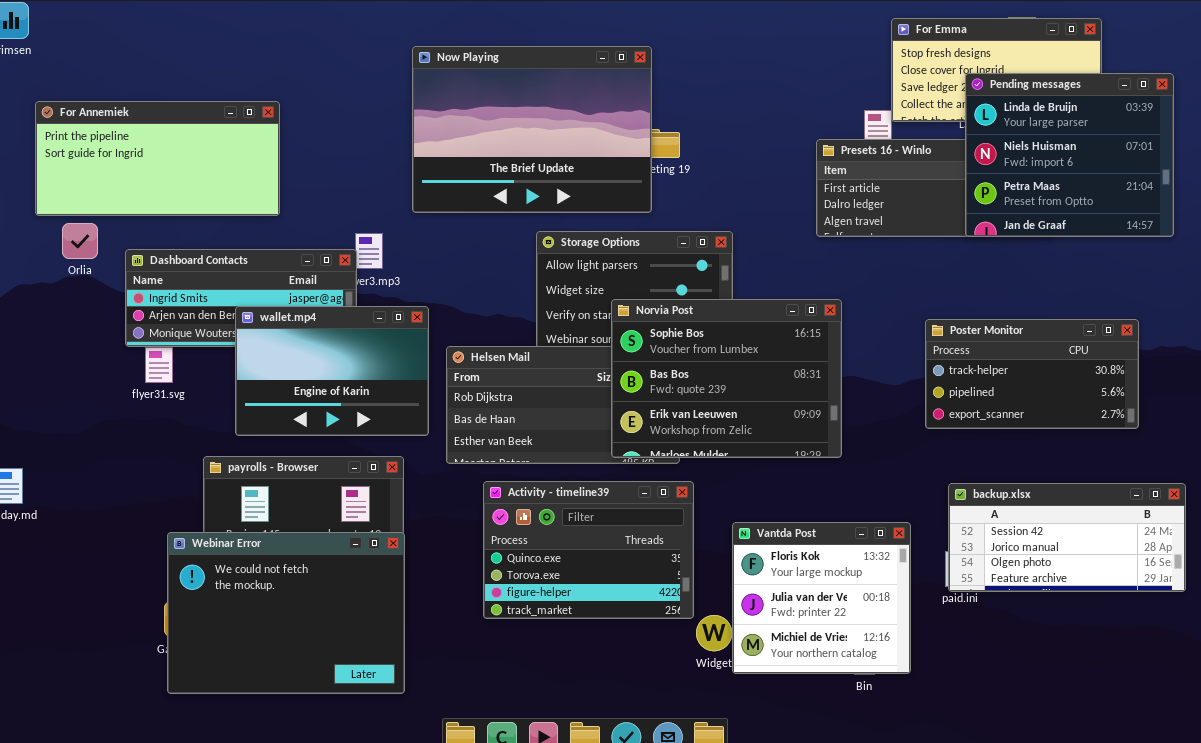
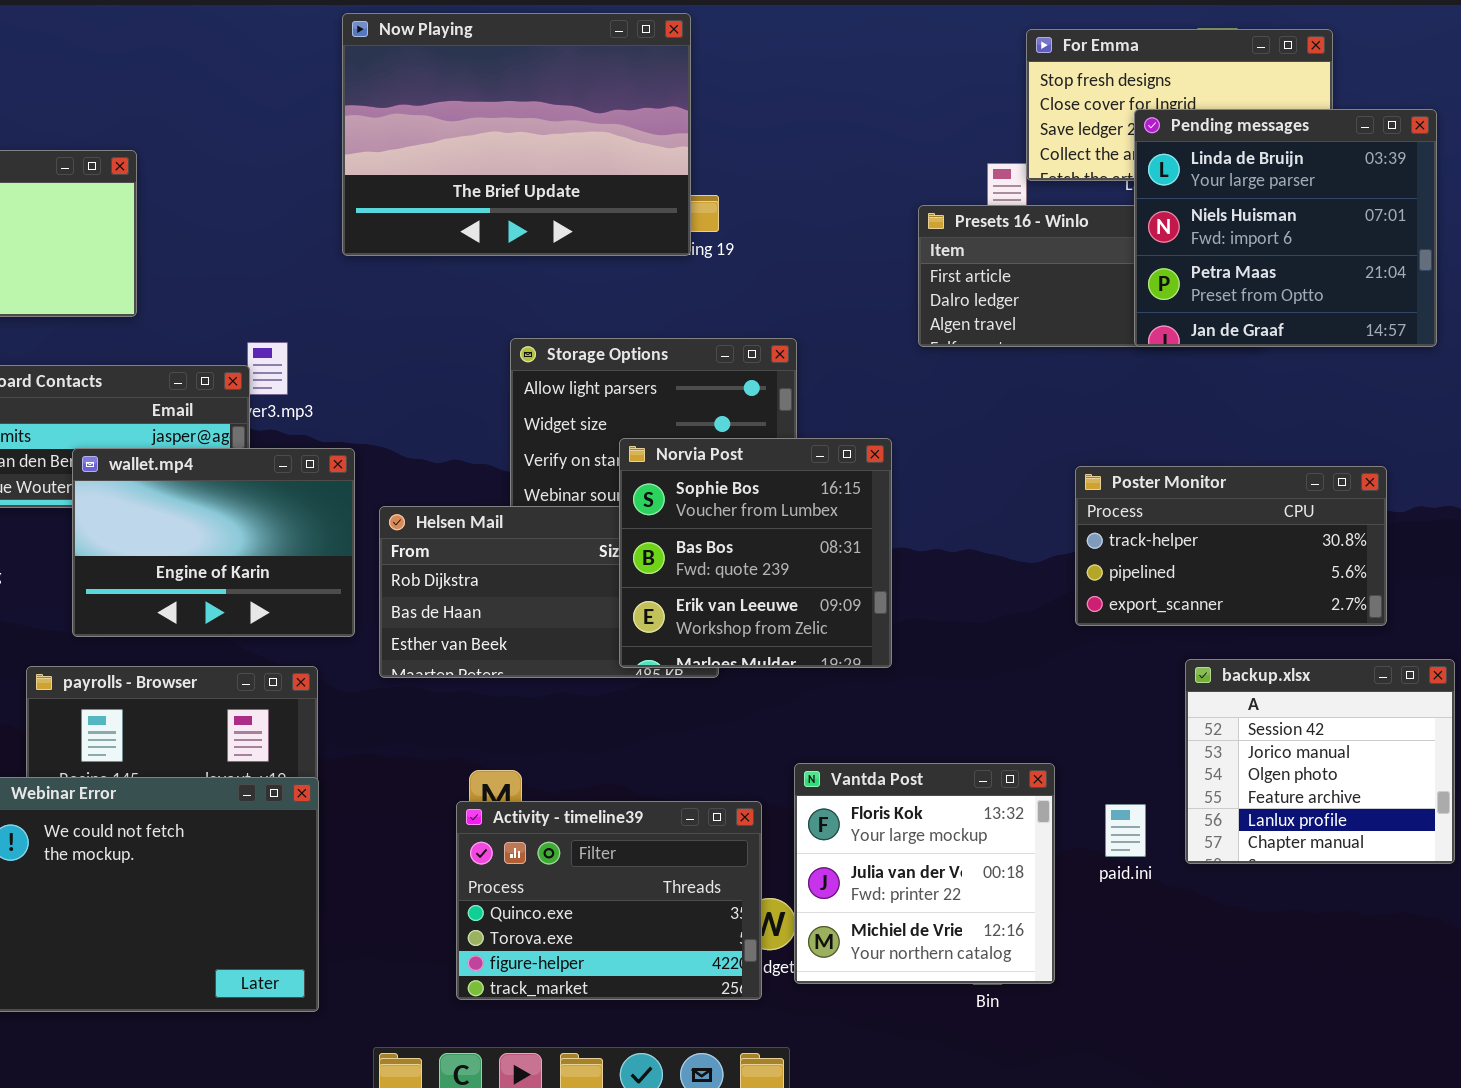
Now Playing: [412,46,652,213] -> [342,13,691,256], moved
Norvia Post: [611,299,842,458] -> [619,438,892,668], resized
Activity - timeline39: [483,481,694,619] -> [456,801,762,1000], moved
backup.xlsx: [948,483,1186,592] -> [1185,659,1455,864], resized

